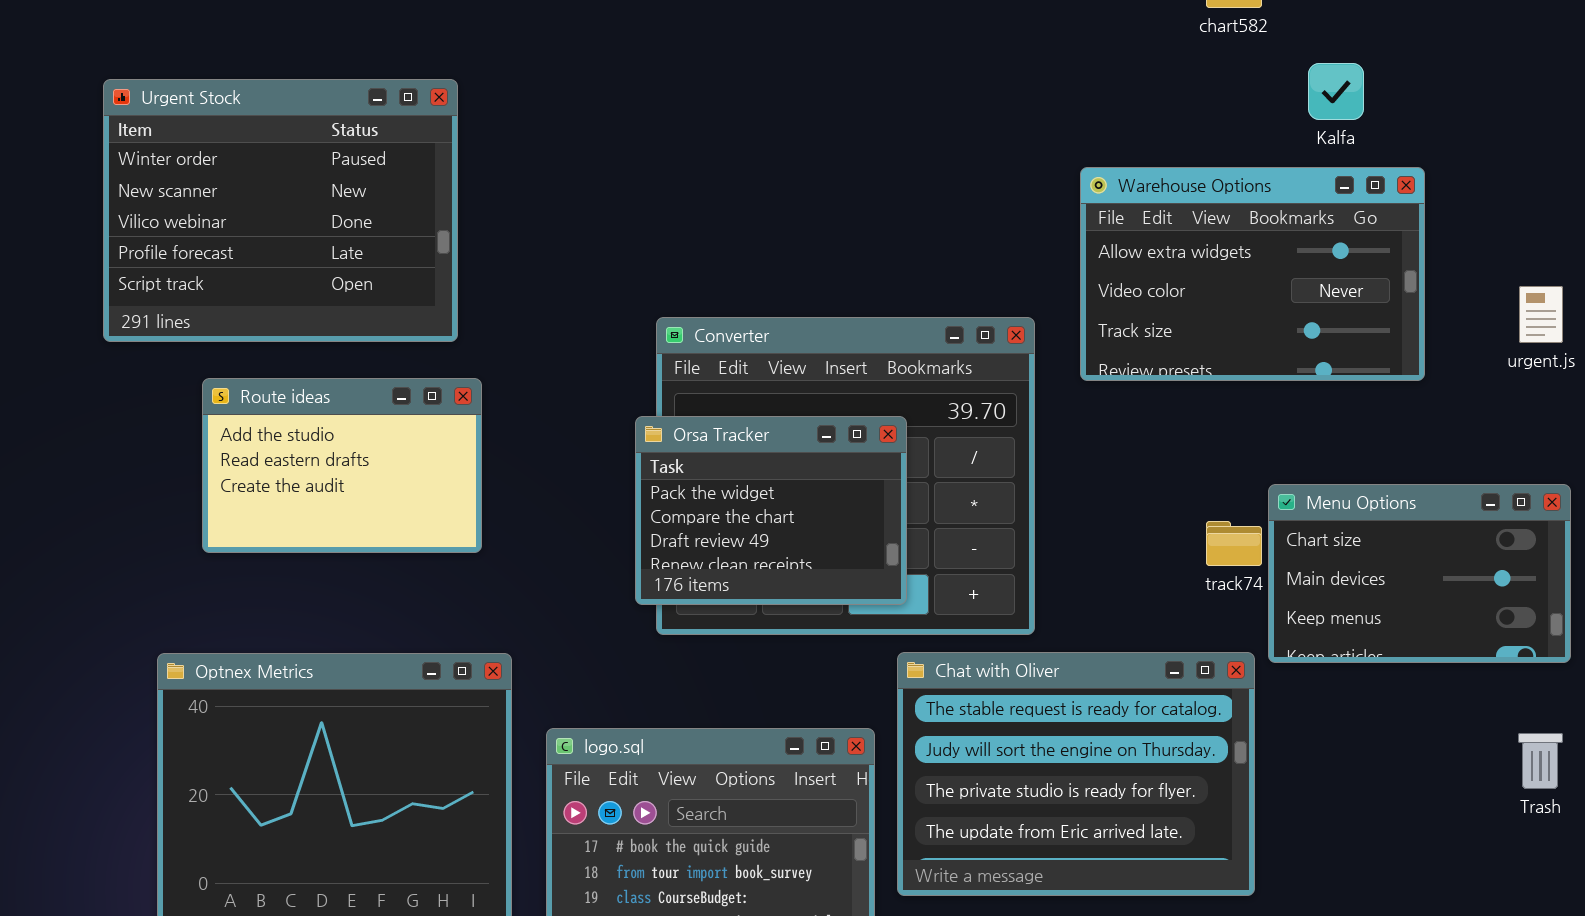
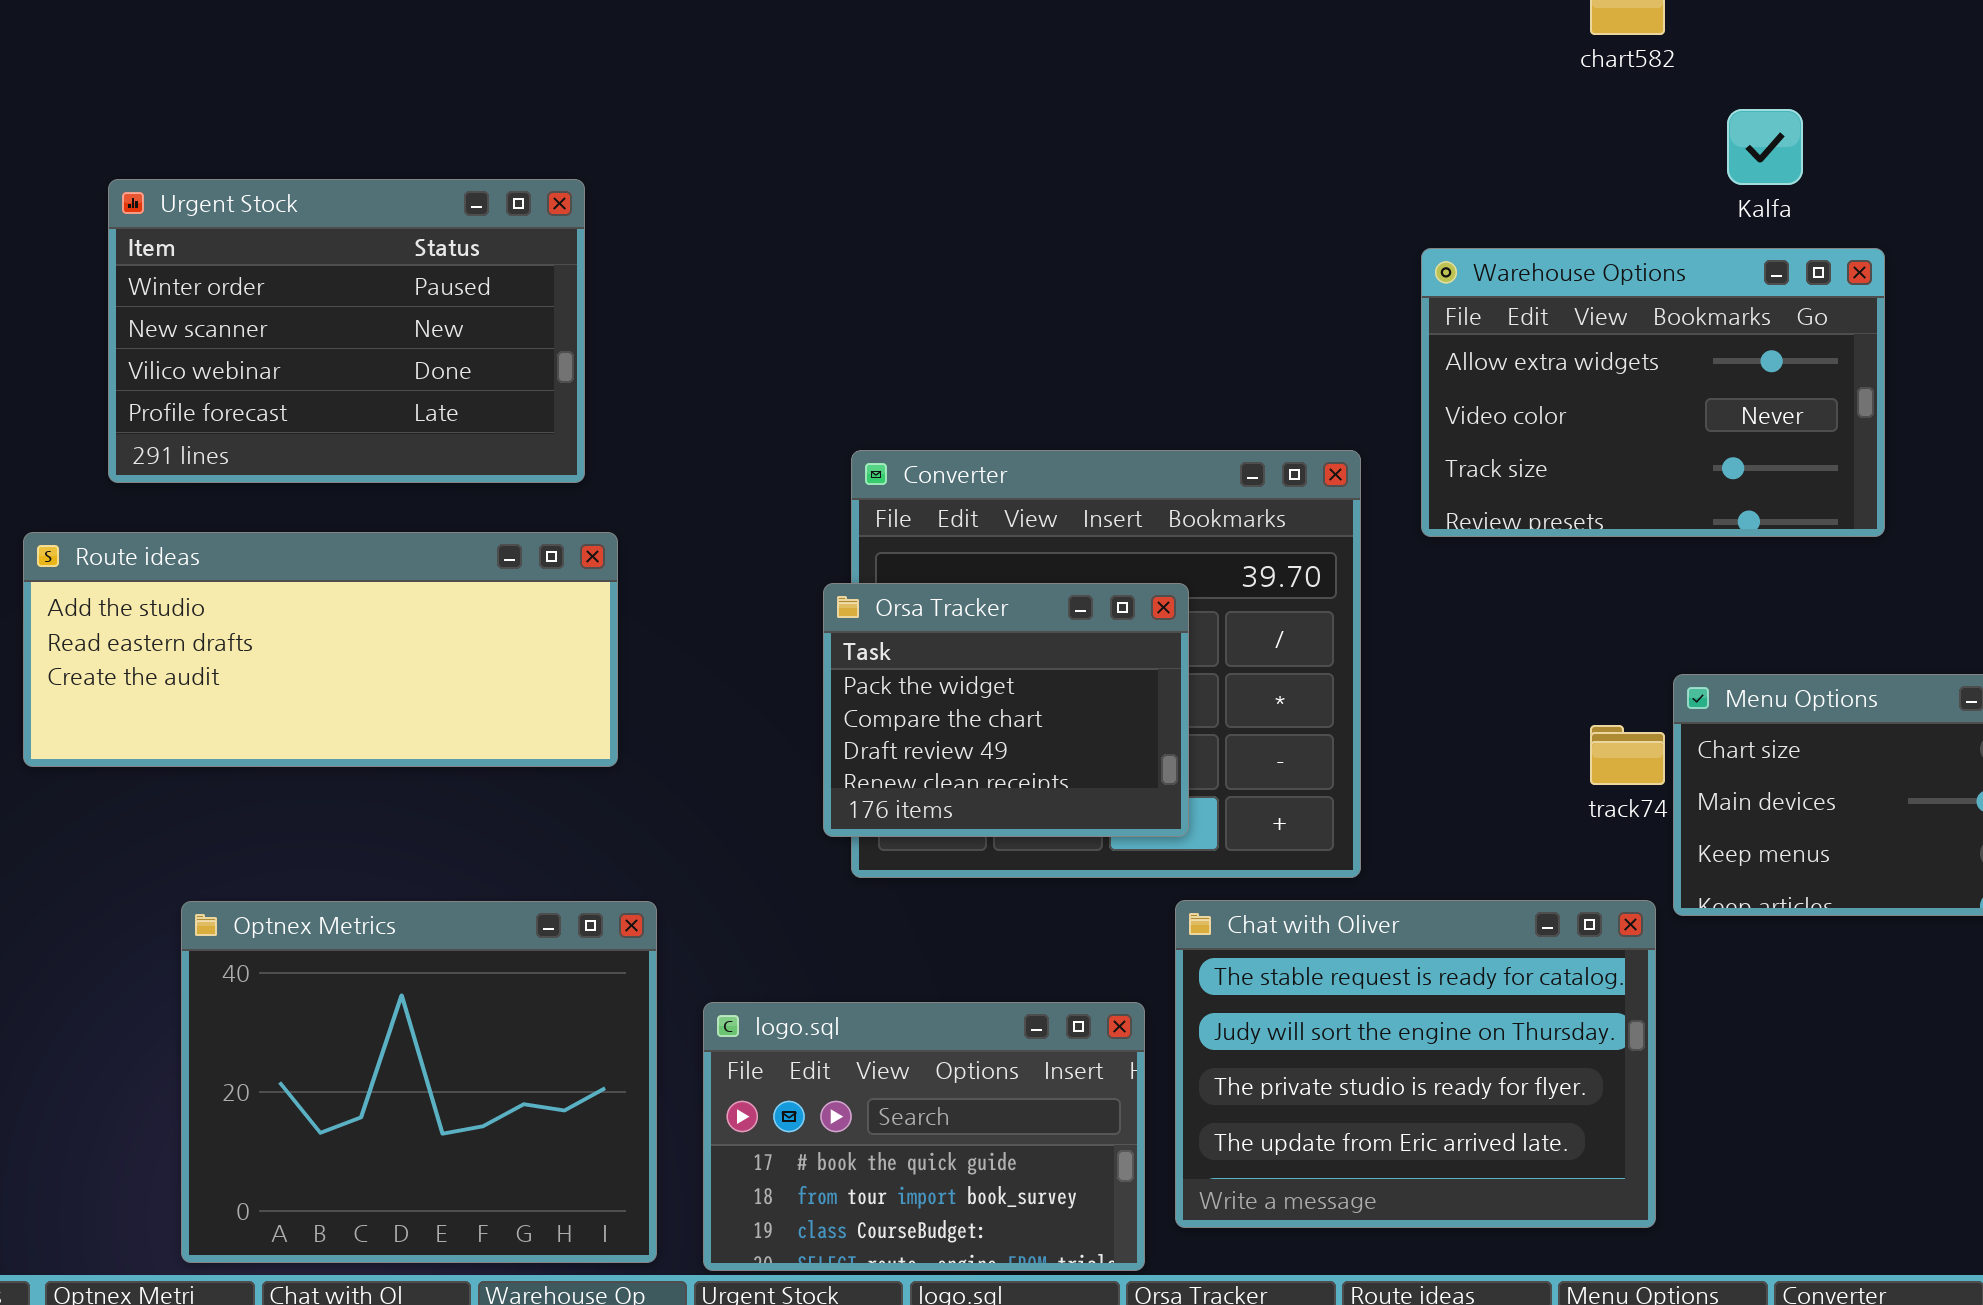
Urgent Stock: [103,79,458,342] -> [108,179,585,483], resized
Route ideas: [202,378,482,553] -> [23,532,618,767], resized

